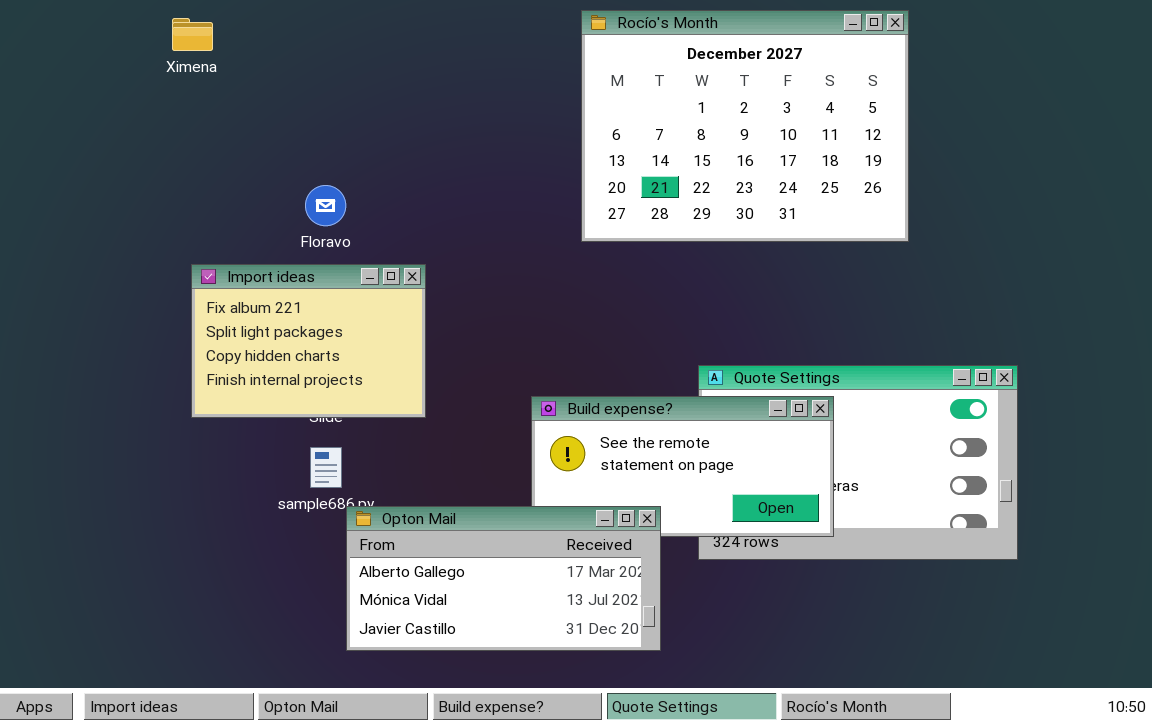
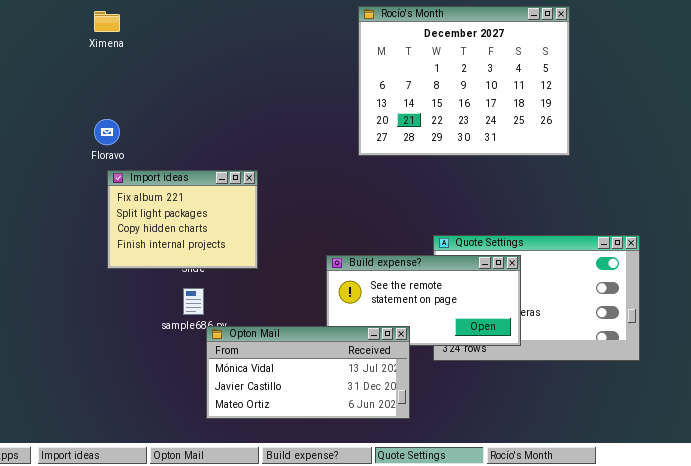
Floravo: [305,185,346,226] -> [94,119,120,145], moved
Opton Mail: [346,506,661,651] -> [206,326,410,419], scrolled down 1 row

